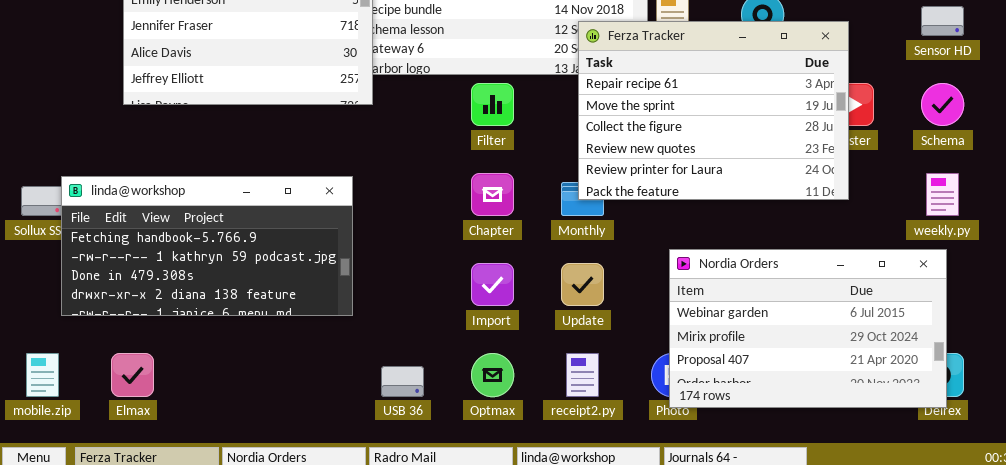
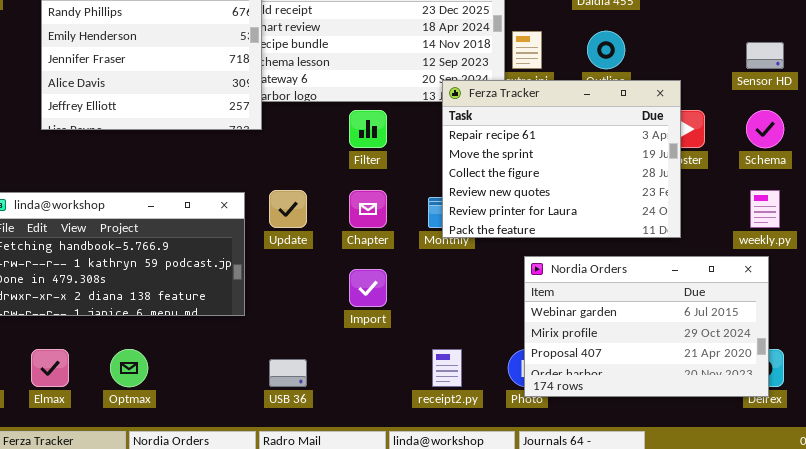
Ferza Tracker: [578,21,849,200] -> [442,80,681,238], moved
Update: [561,263,604,306] -> [269,190,307,228], moved
Optmax: [471,353,514,397] -> [110,349,148,387], moved

